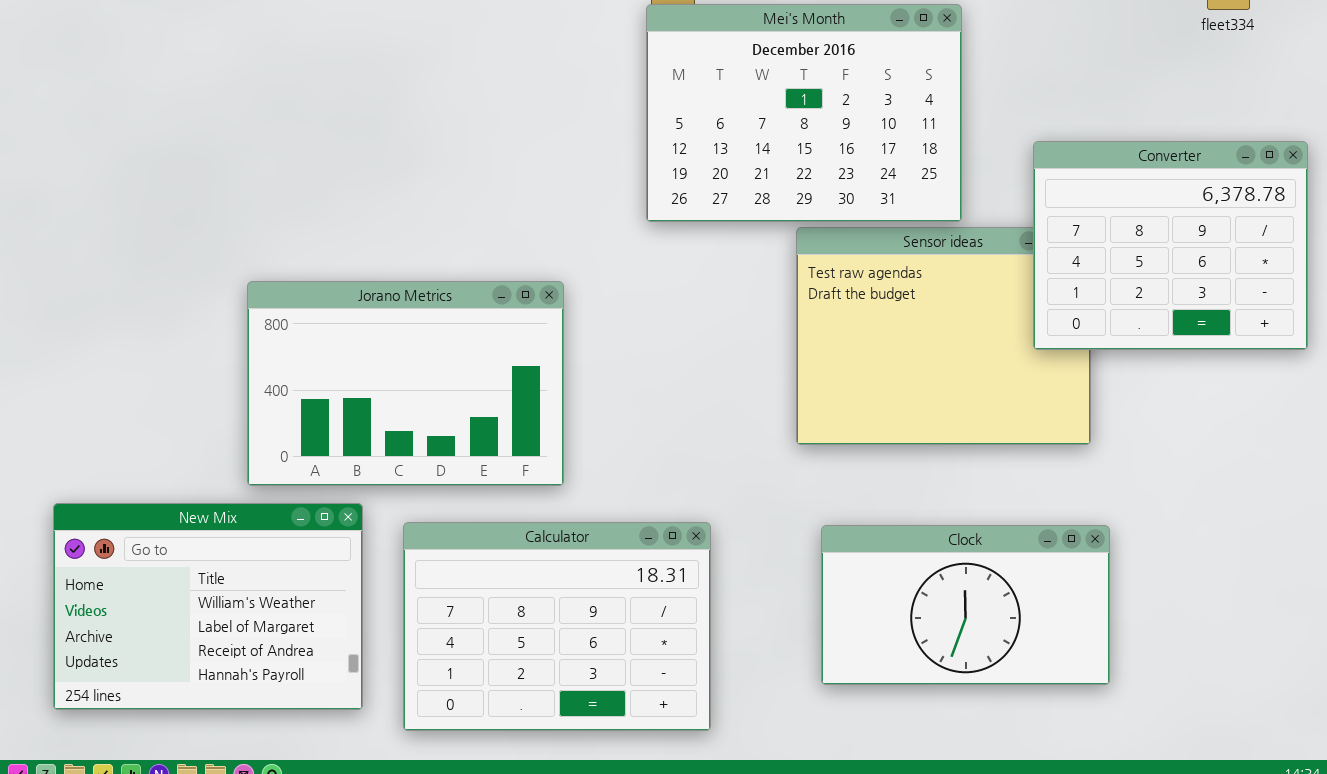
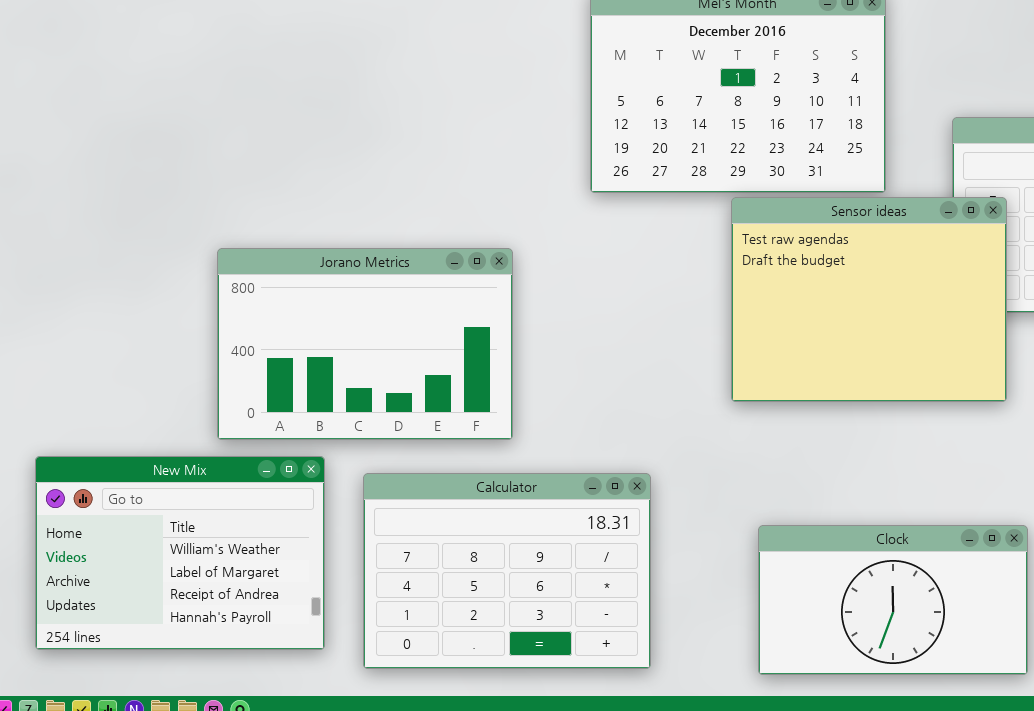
Sensor ideas: [796,227,1091,445] -> [731,197,1007,402], raised
Clock: [821,525,1110,685] -> [758,525,1028,675], moved

